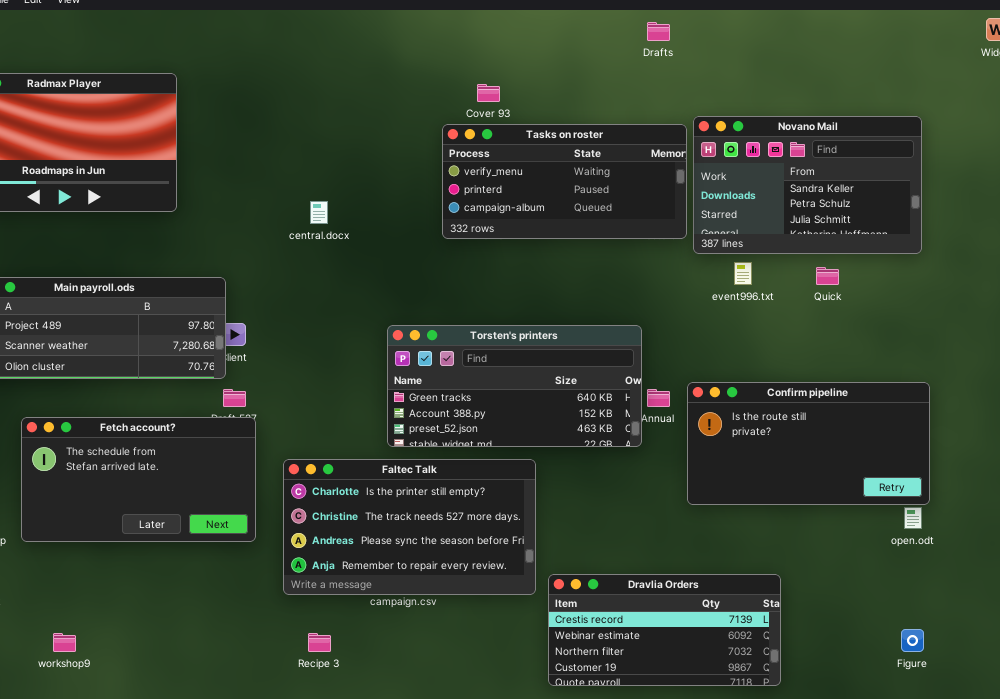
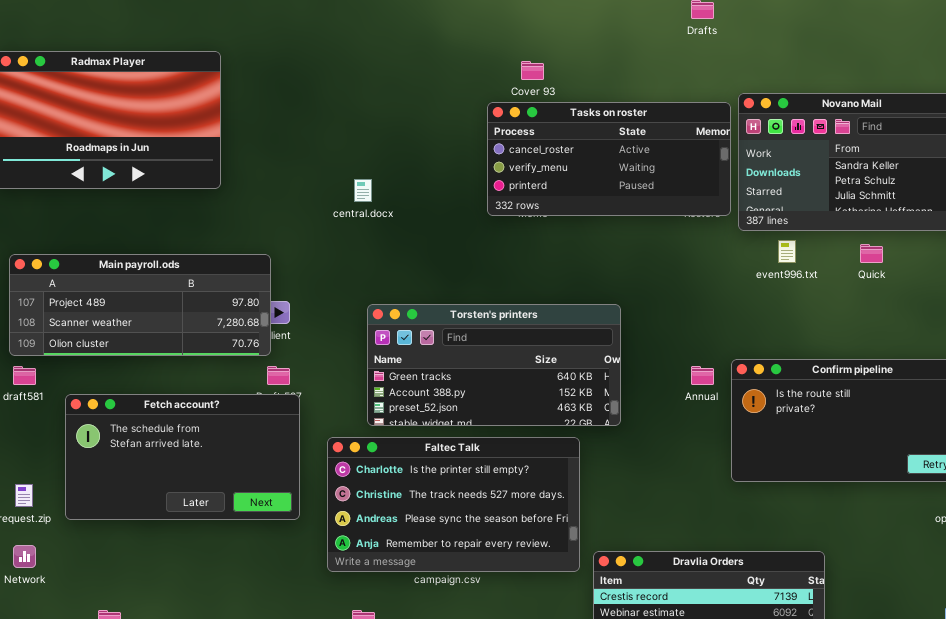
Tasks on roster: [442,124,687,239] -> [487,102,731,216], scrolled up 1 row
Torsten's printers: [387,325,642,447] -> [367,304,621,426], moved

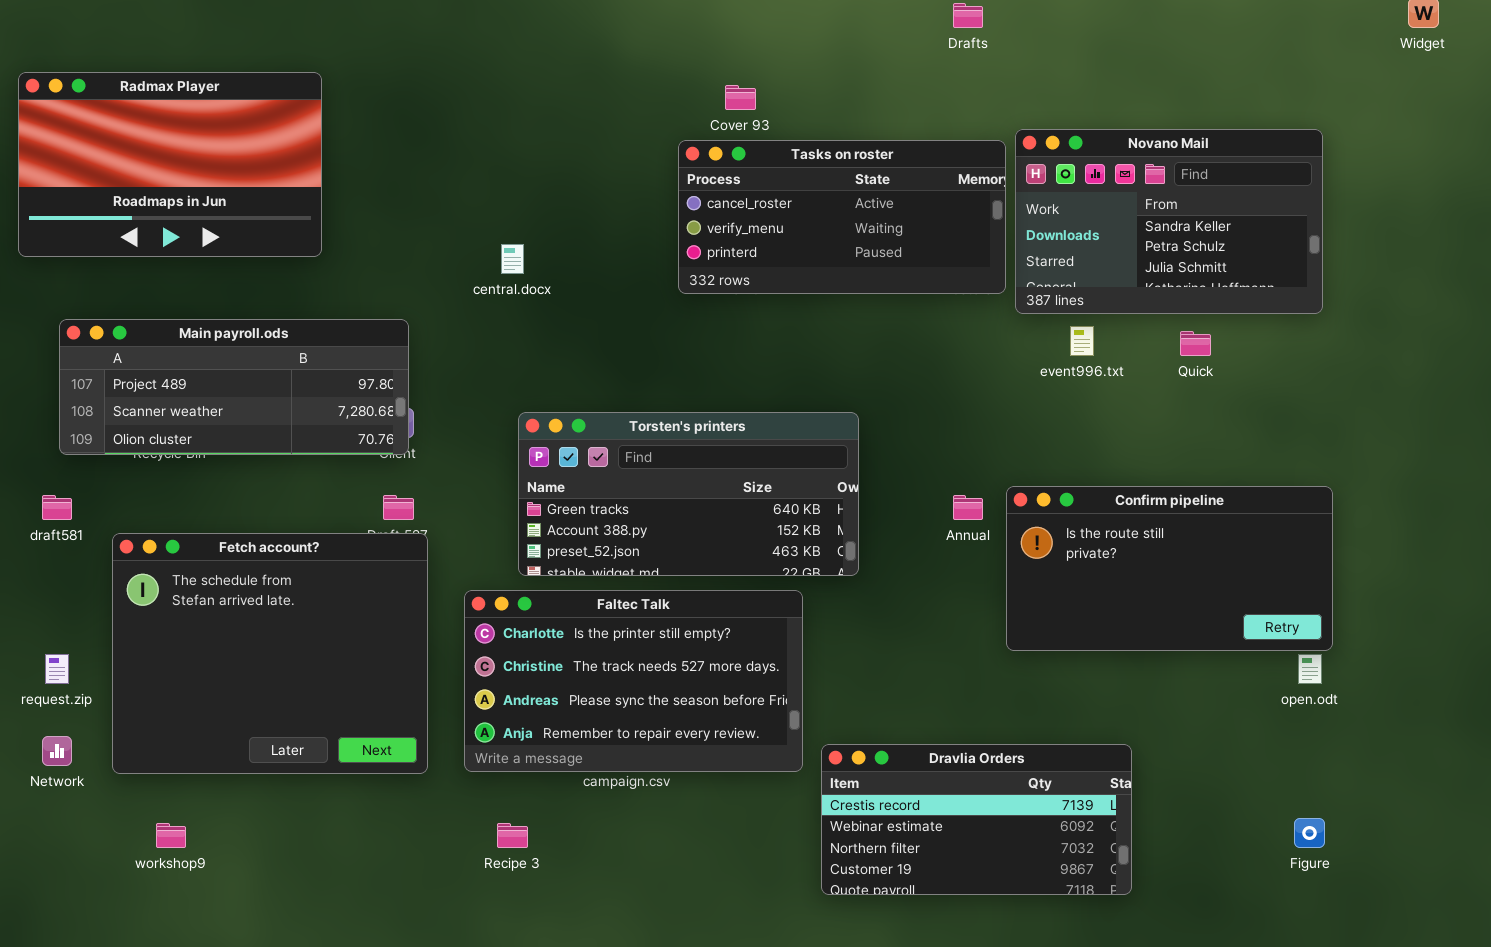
Main payroll.ods: [9,254,271,356] -> [59,319,409,455], moved
Fetch account?: [65,394,300,520] -> [112,533,428,774], resized

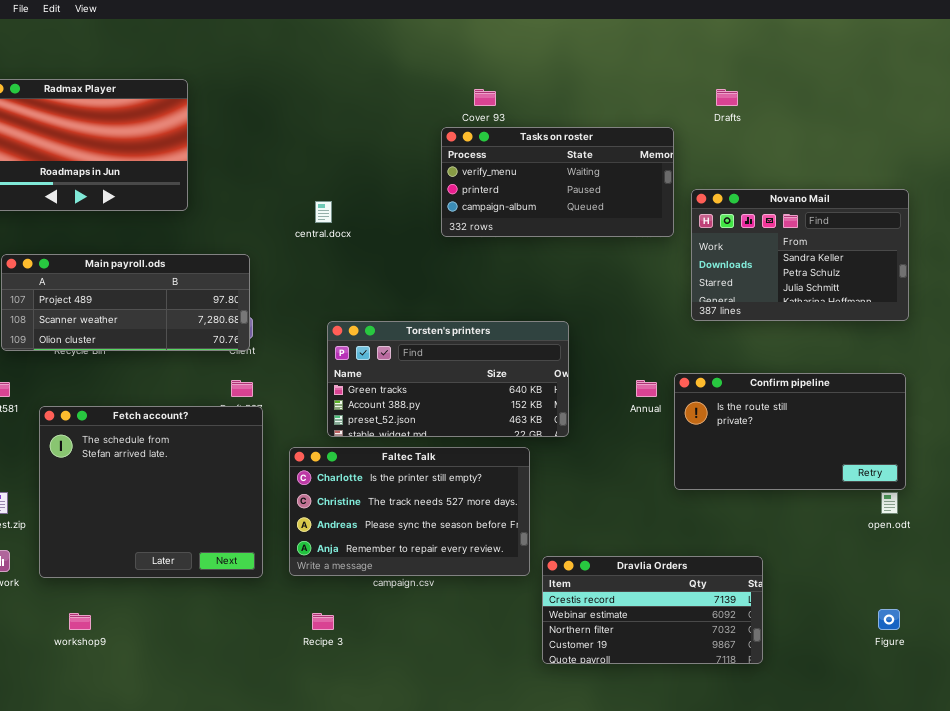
Drafts: [953,3,983,28] -> [716,89,738,106], moved
Novano Mail: [1015,129,1323,314] -> [691,189,909,321], moved
Tasks on roster: [678,140,1006,294] -> [441,127,674,237], scrolled down 1 row

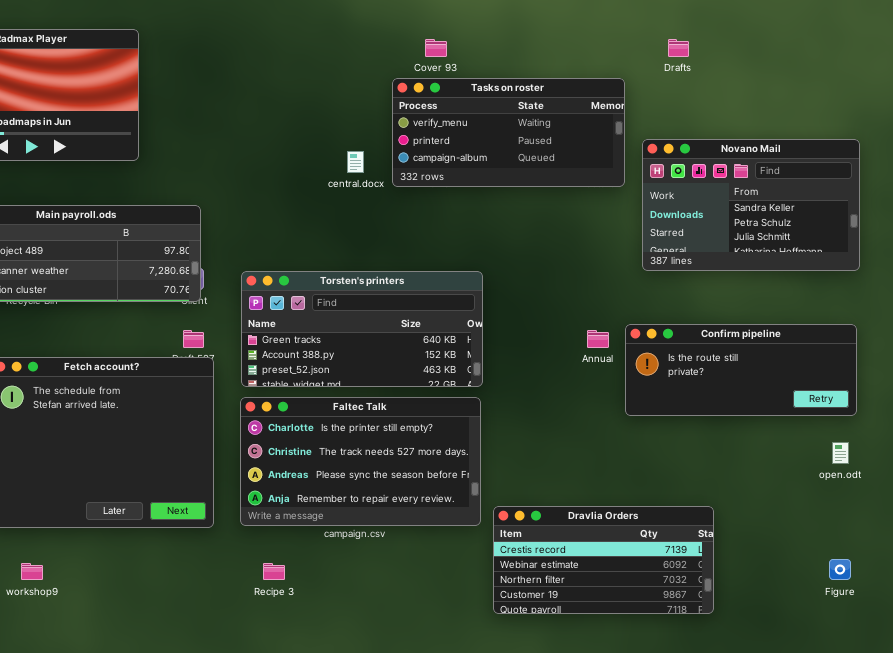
central.docx: [315,201,332,223] -> [347,151,364,173], moved
Torsten's printers: [327,321,569,437] -> [241,271,483,387], moved
Confirm pipeline: [674,373,906,490] -> [625,324,857,416], resized

